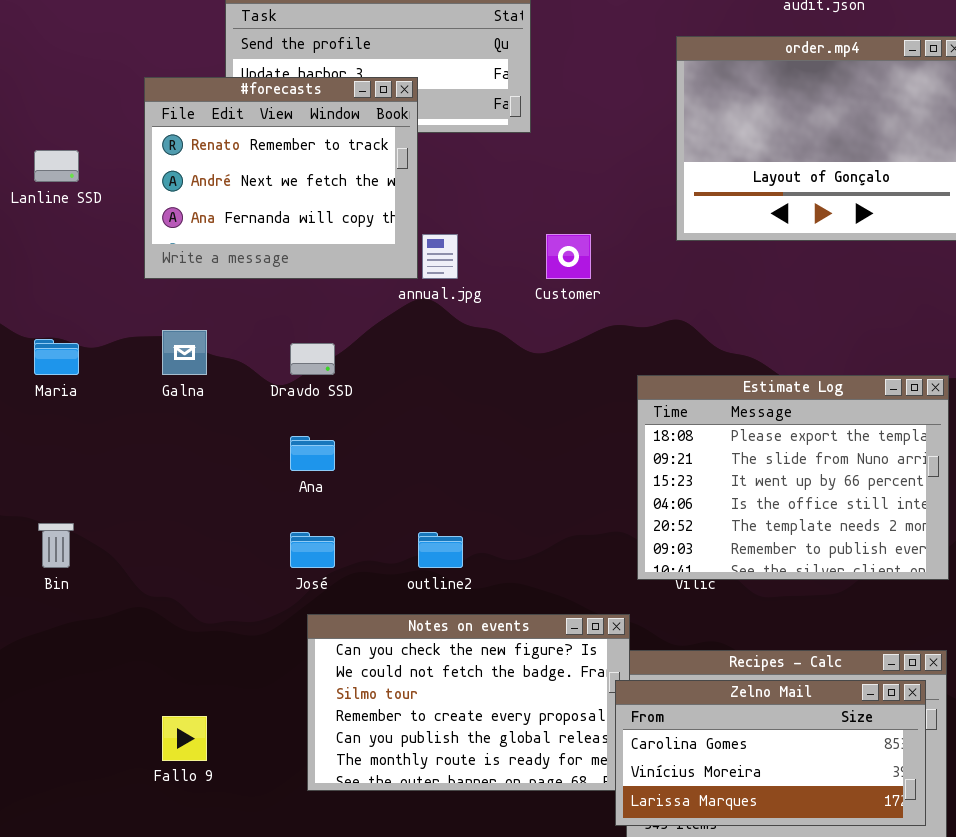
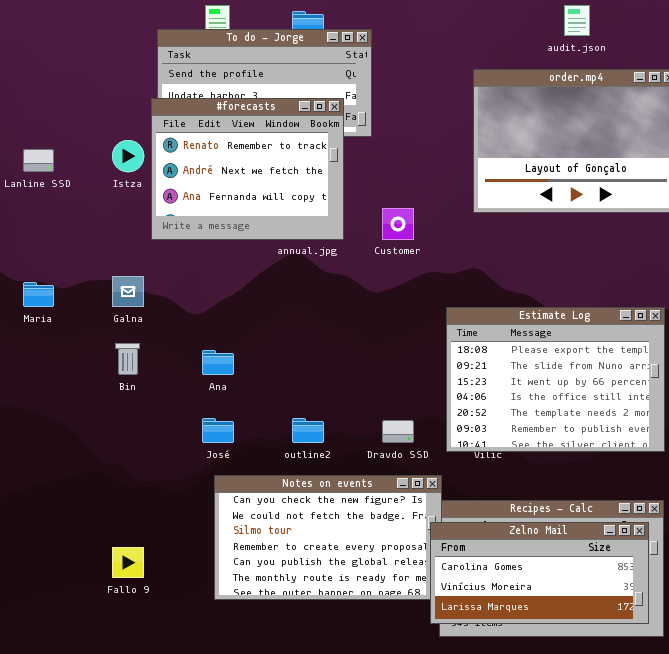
#forecasts: [144,77,418,279] -> [151,98,344,240], moved
Dravdo SSD: [290,343,335,375] -> [382,420,414,443], moved
Bin: [38,523,74,568] -> [115,343,140,375], moved

